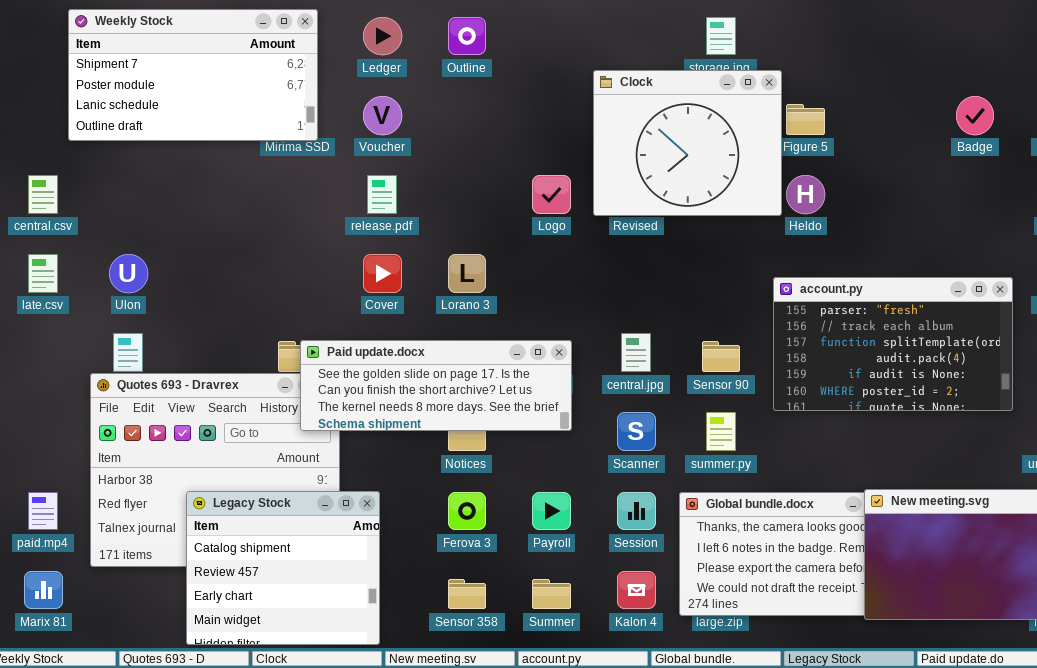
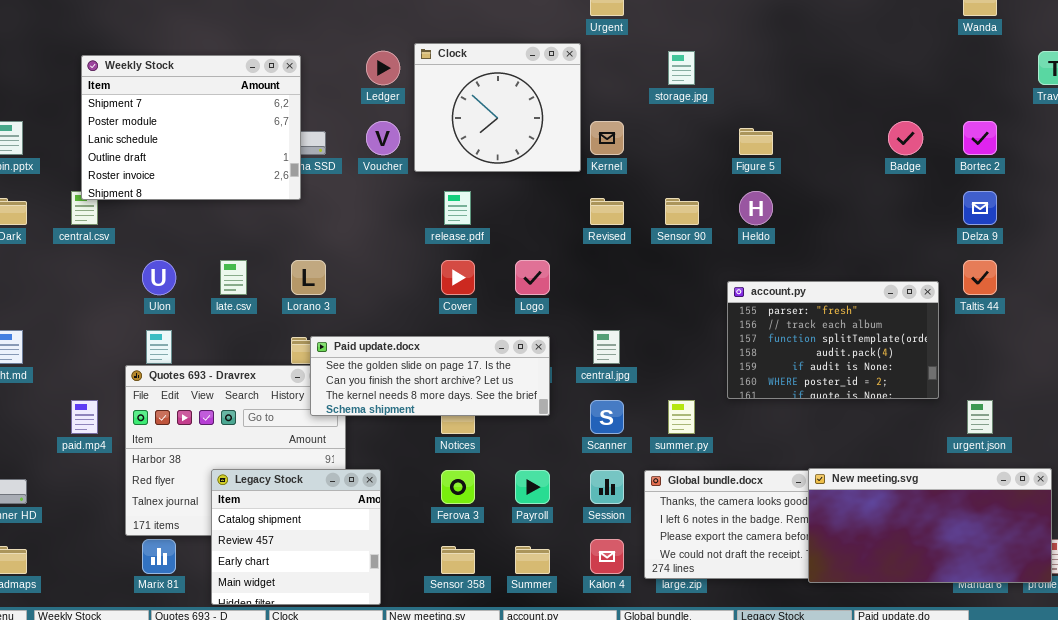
Weekly Stock: [68,9,318,141] -> [81,55,301,200], moved, resized
Clock: [593,70,782,216] -> [414,43,581,172], moved
release.pdf: [367,175,397,214] -> [444,191,471,225], moved
Logo: [532,175,571,214] -> [515,260,550,295], moved
late.csv: [28,254,58,293] -> [220,260,247,295], moved
Cover: [363,254,402,293] -> [441,260,475,295], moved
Lorano 3: [448,254,486,293] -> [291,260,326,295], moved
Sensor 90: [702,341,740,372] -> [665,198,699,225], moved
paid.mp4: [28,492,58,530] -> [71,400,98,434], moved
Marix 81: [24,571,63,609] -> [142,539,176,574], moved

